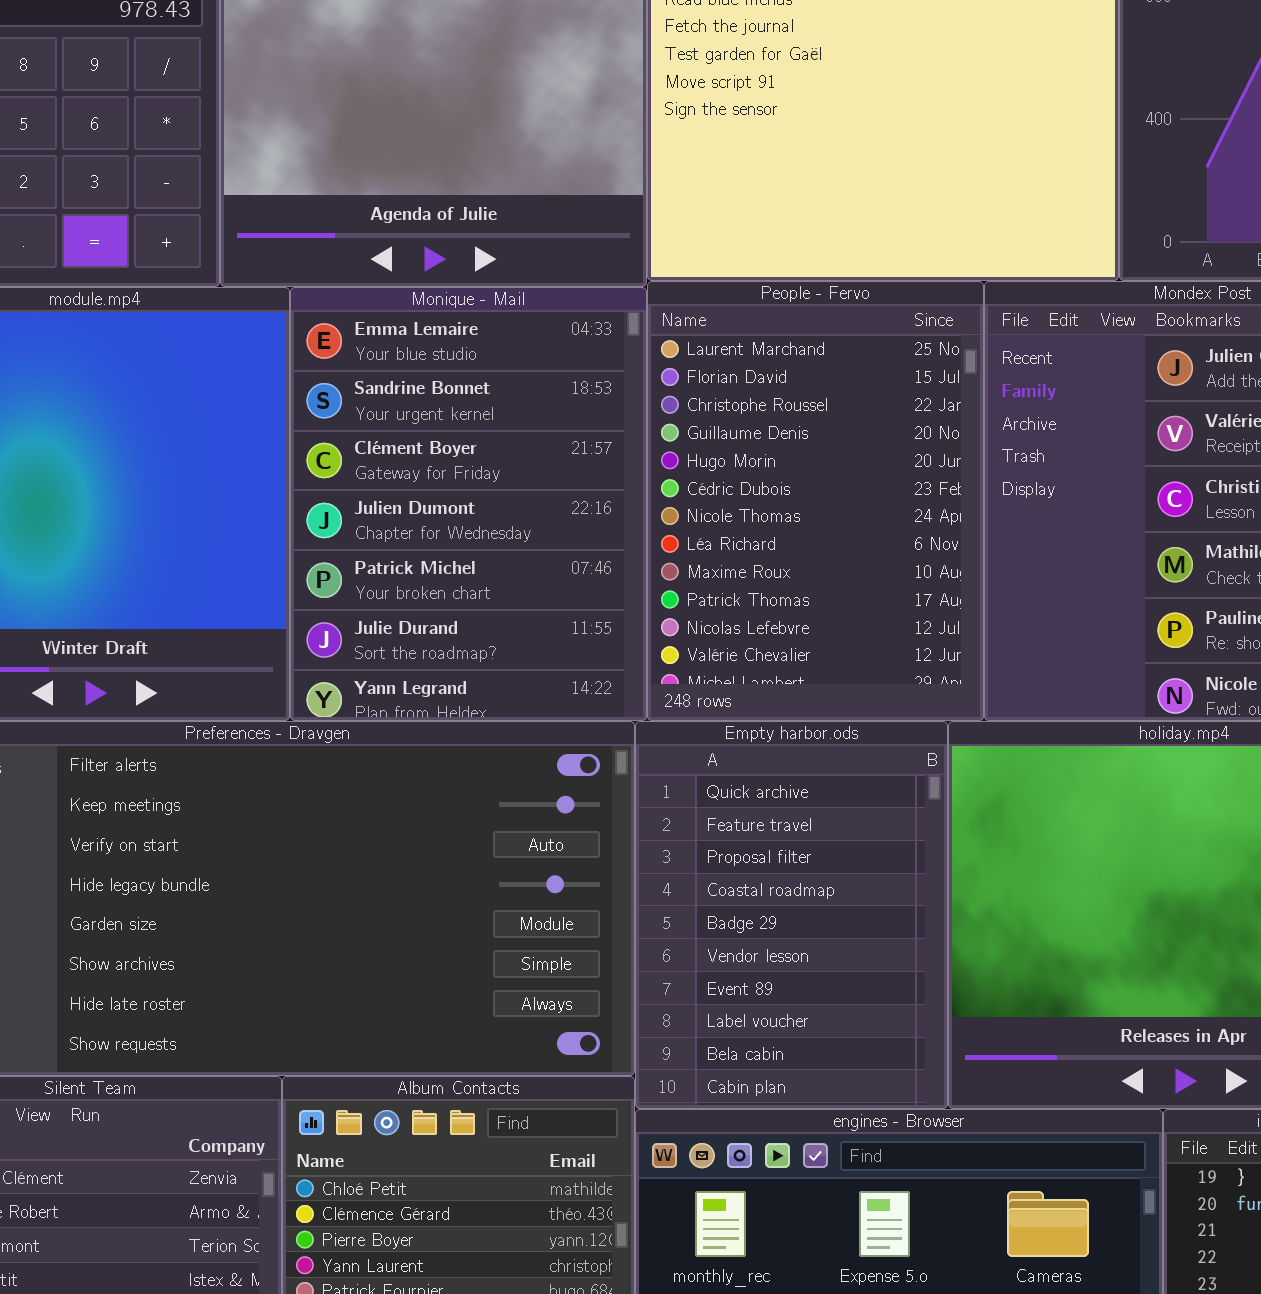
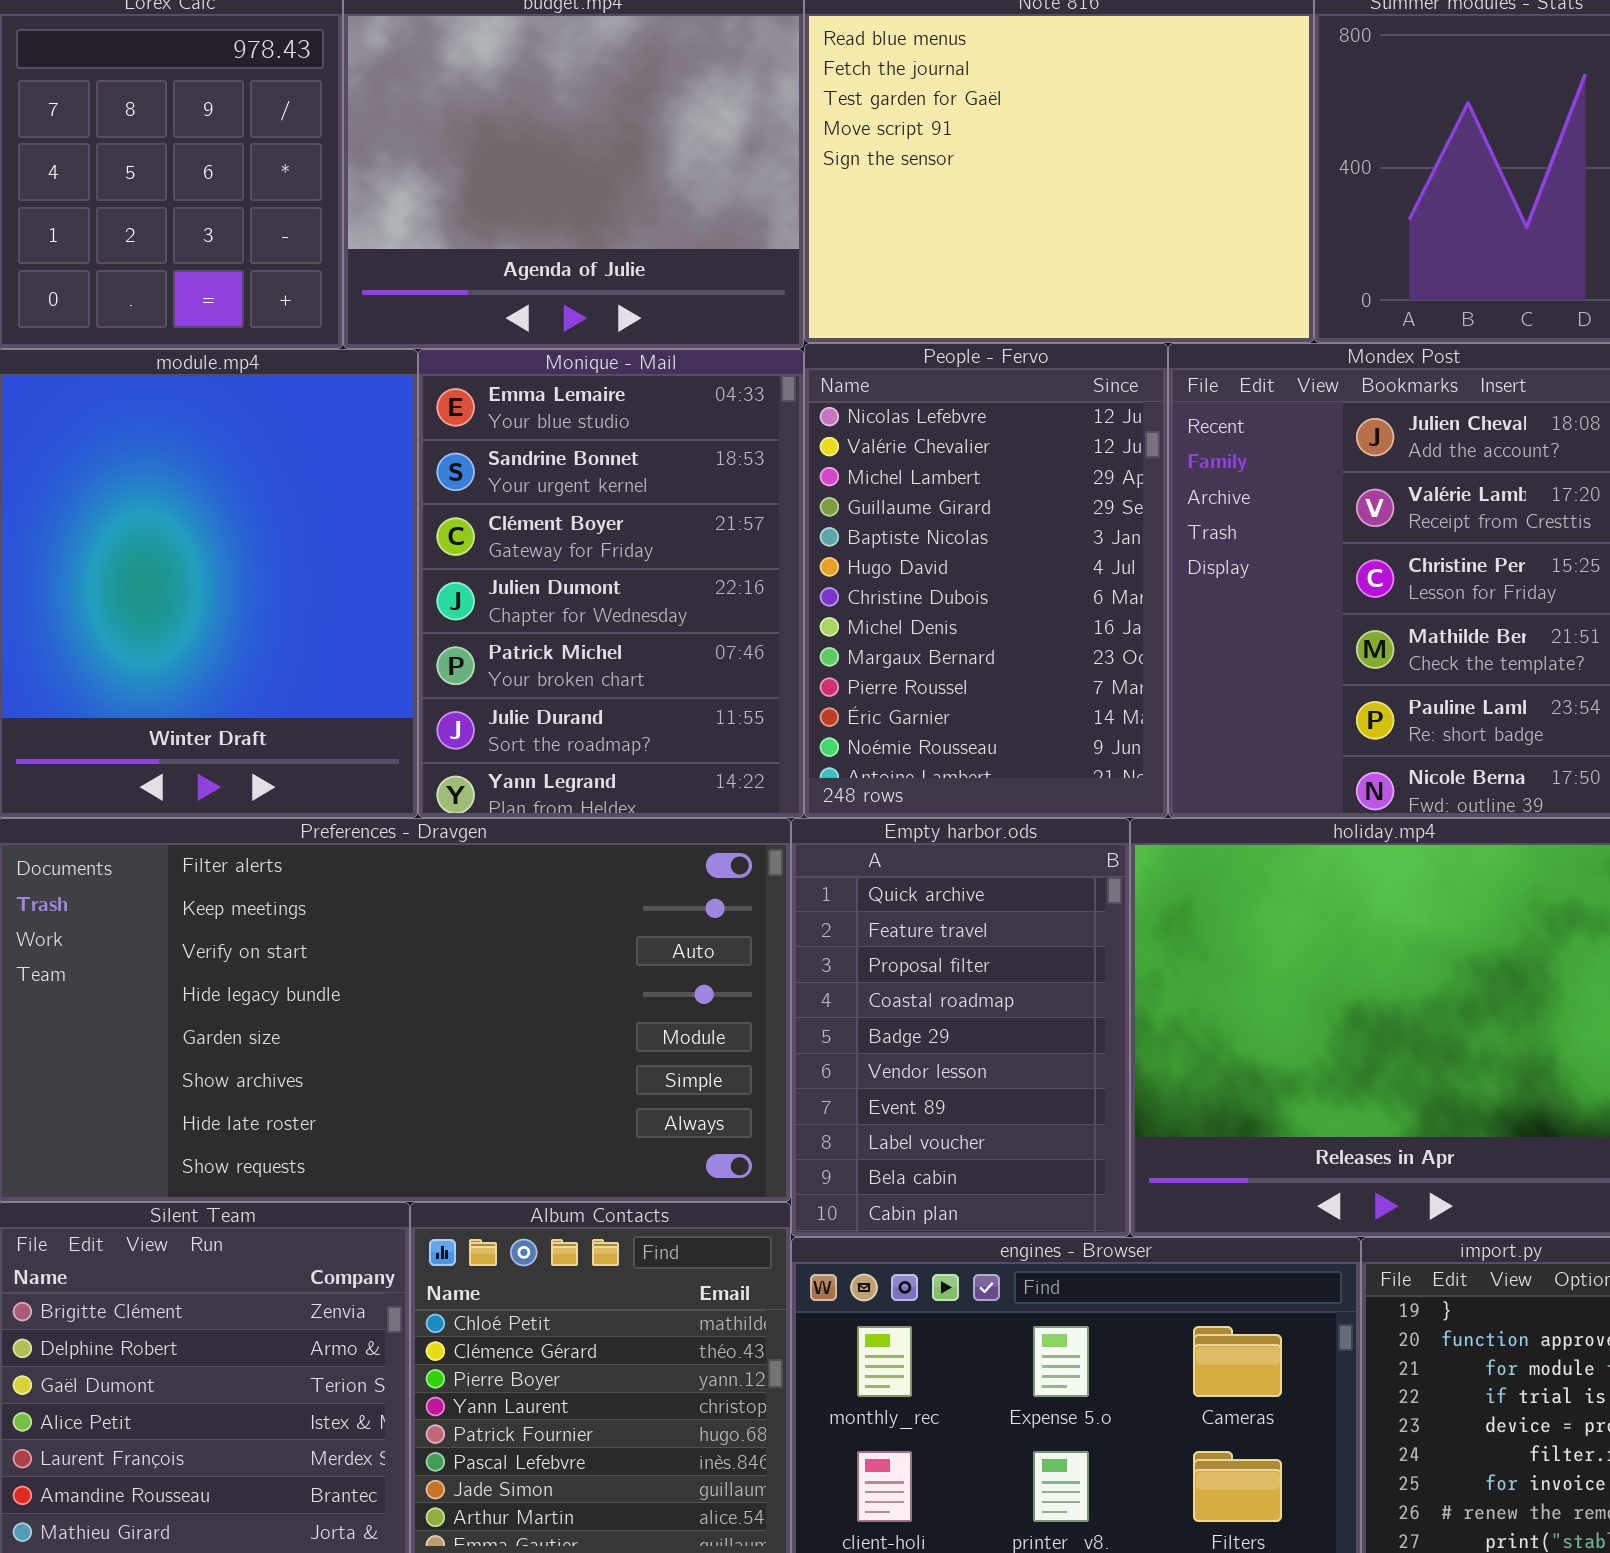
People - Fervo: [647,281,984,721] -> [804,343,1168,818], scrolled down 10 rows

